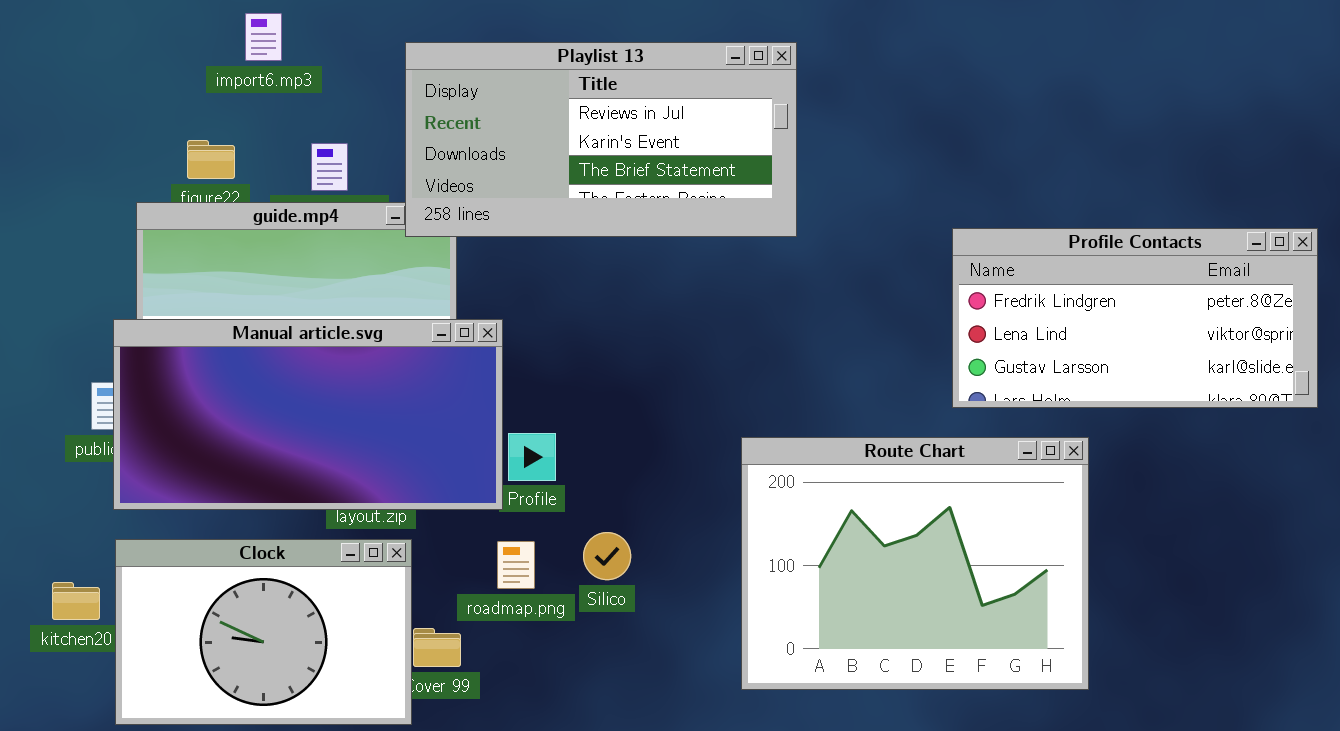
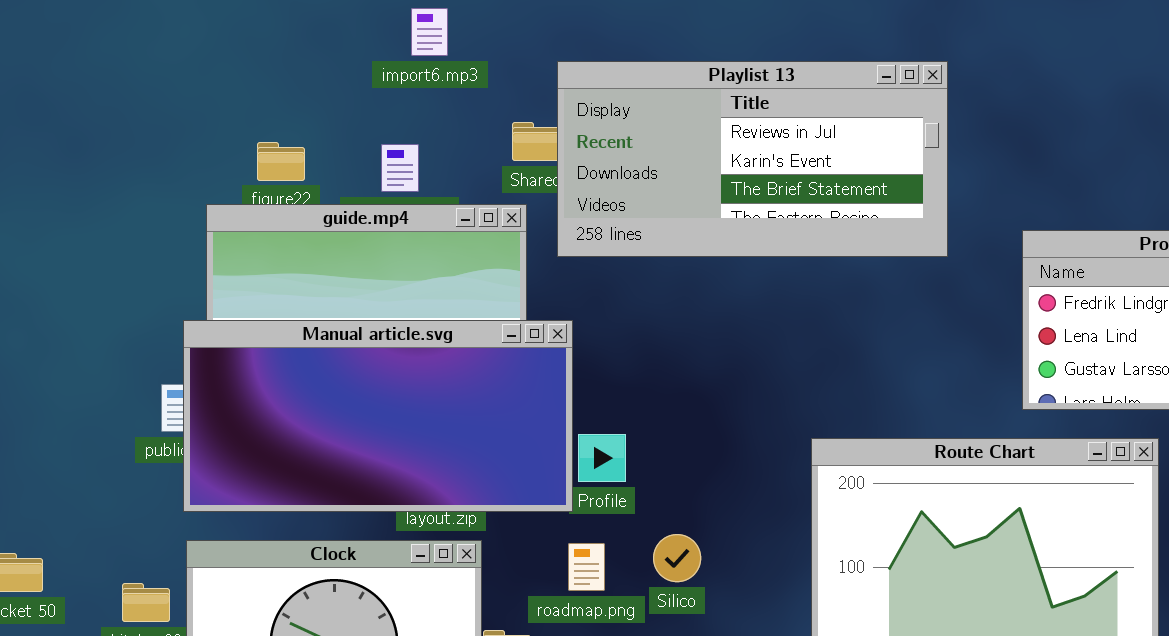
import6.mp3: [245,13,282,61] -> [411,8,448,56], moved
Playlist 13: [405,42,797,237] -> [557,61,948,257], moved

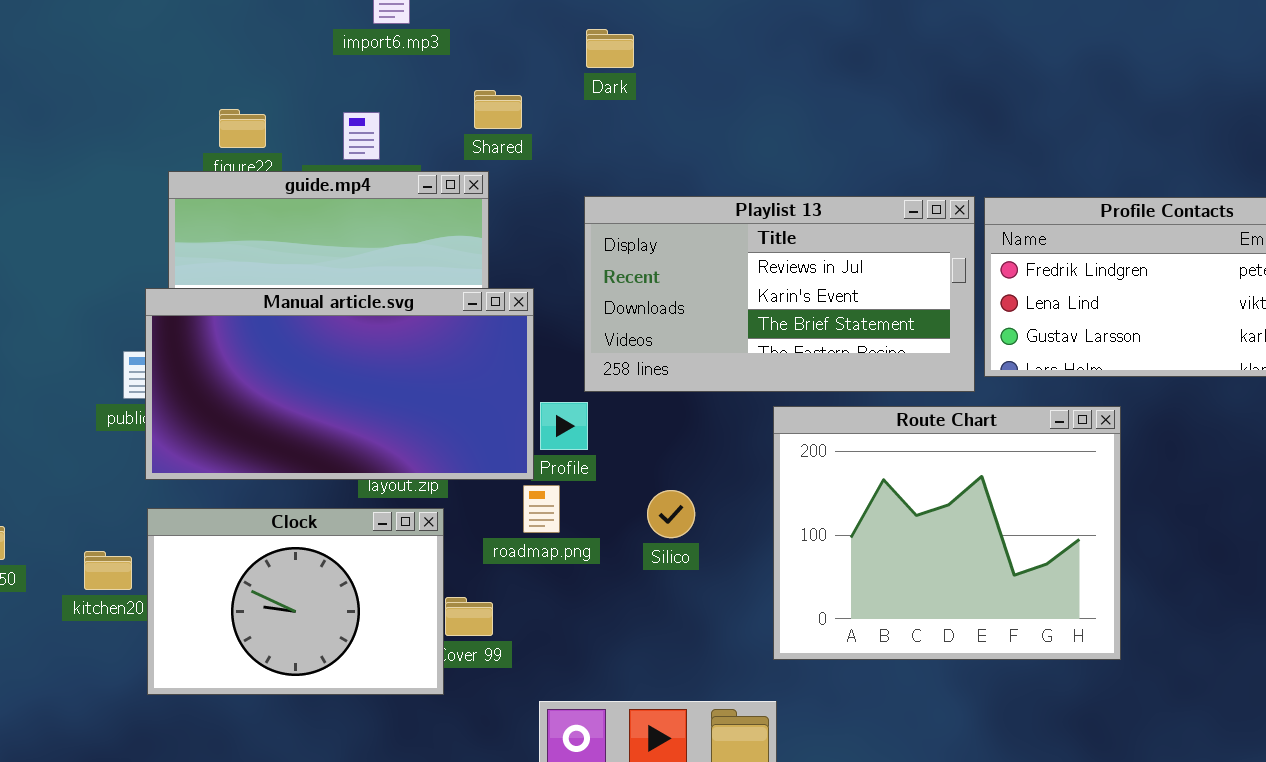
Playlist 13: [557,61,948,257] -> [584,196,975,392], moved
Silico: [653,534,701,582] -> [647,490,695,538], moved
roadmap.png: [568,543,605,591] -> [523,485,560,533], moved

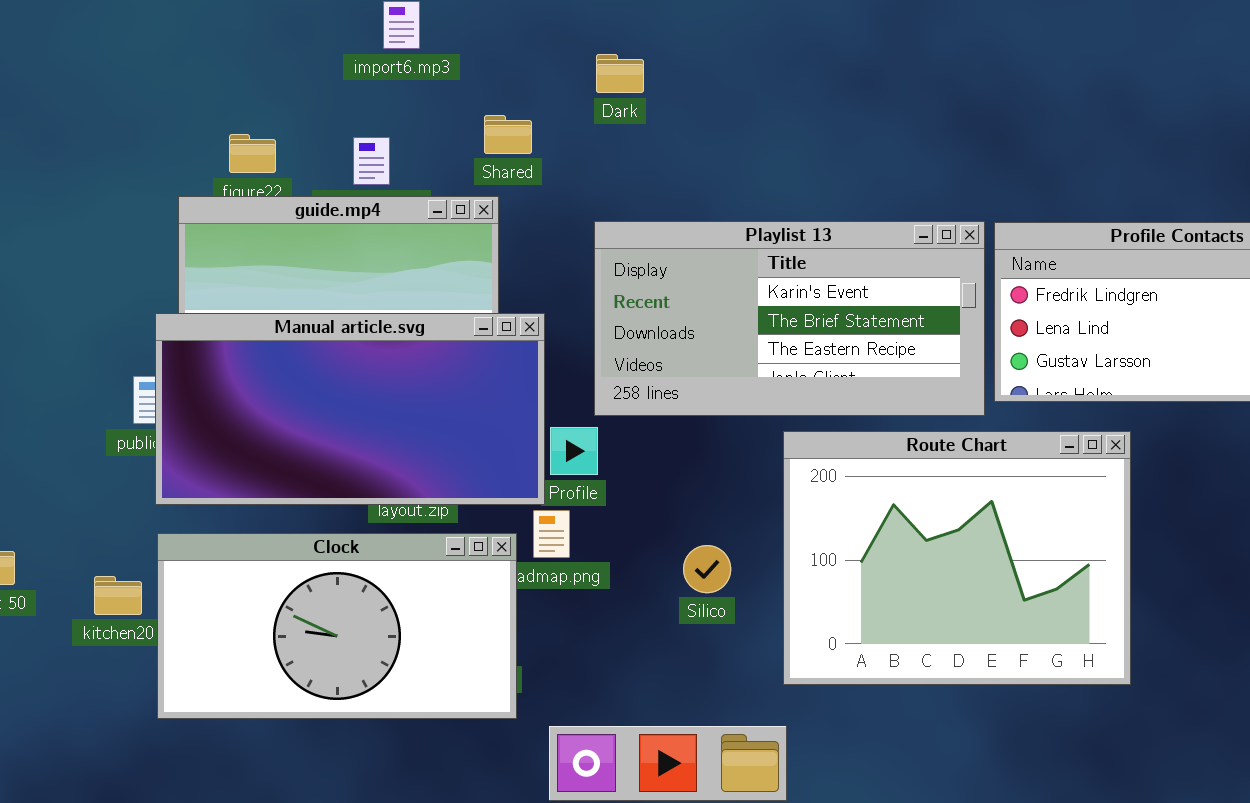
Playlist 13: [584,196,975,392] -> [594,221,985,416], scrolled down 1 row
Silico: [647,490,695,538] -> [683,545,731,593], moved
Clock: [147,508,444,695] -> [157,533,517,719], resized

